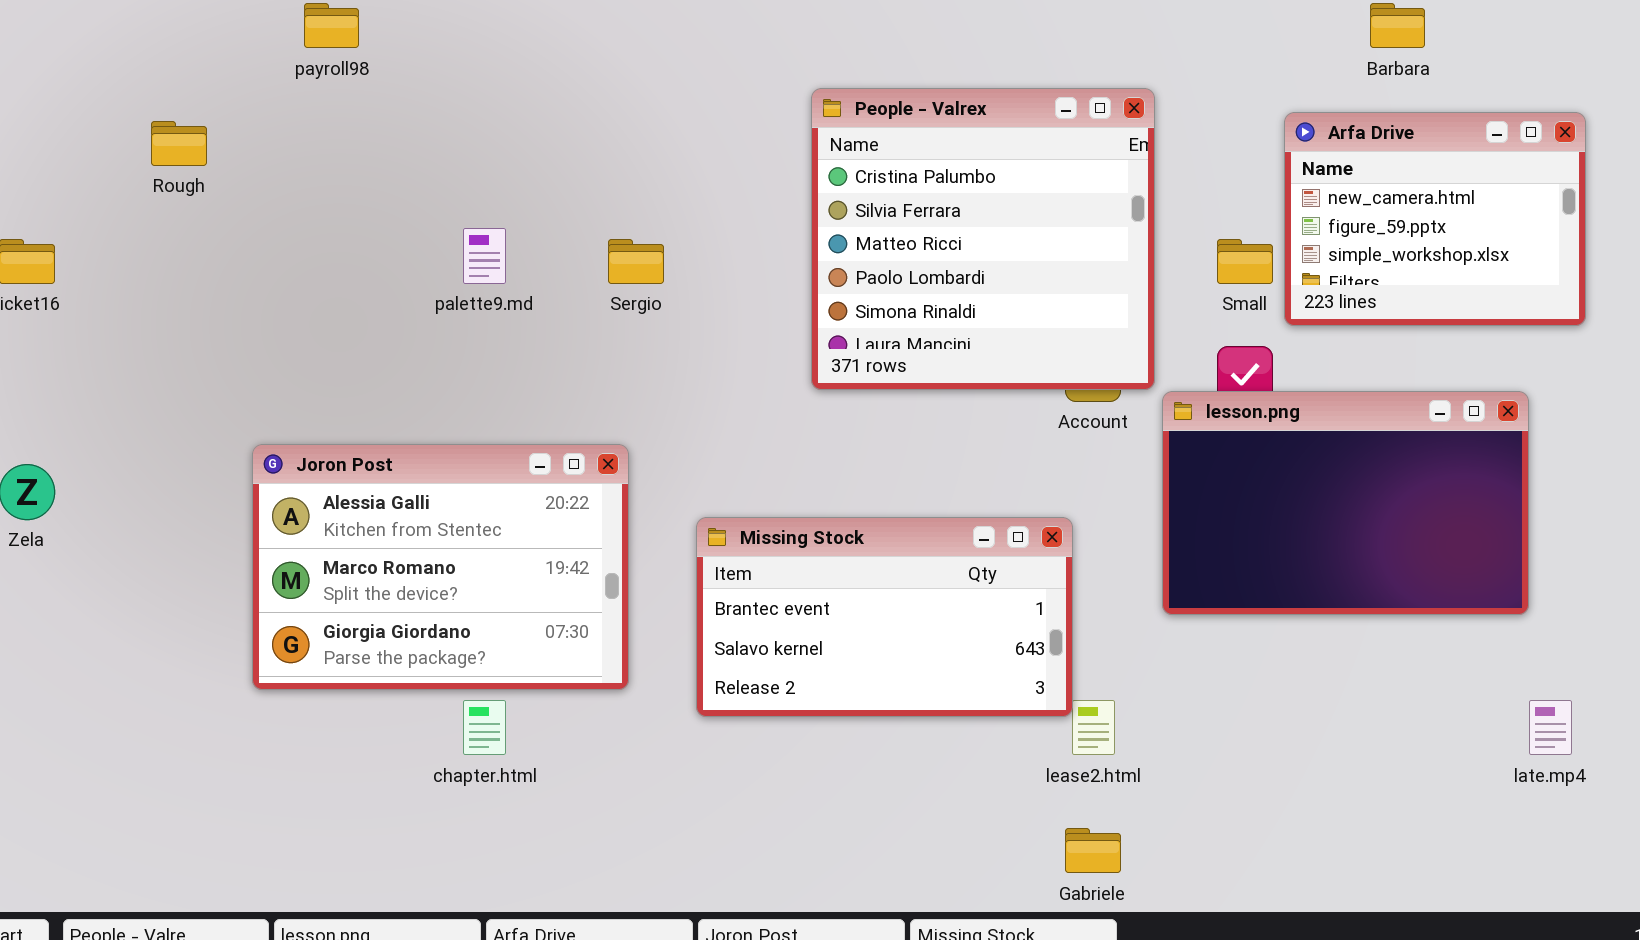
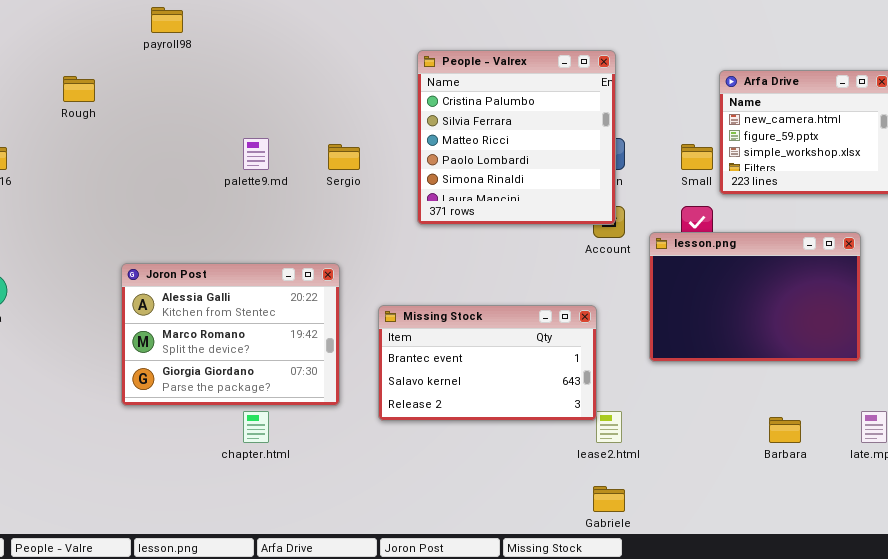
Barbara: [1370,3,1425,48] -> [769,417,801,443], moved
People - Valrex: [811,88,1155,390] -> [417,50,616,225], moved

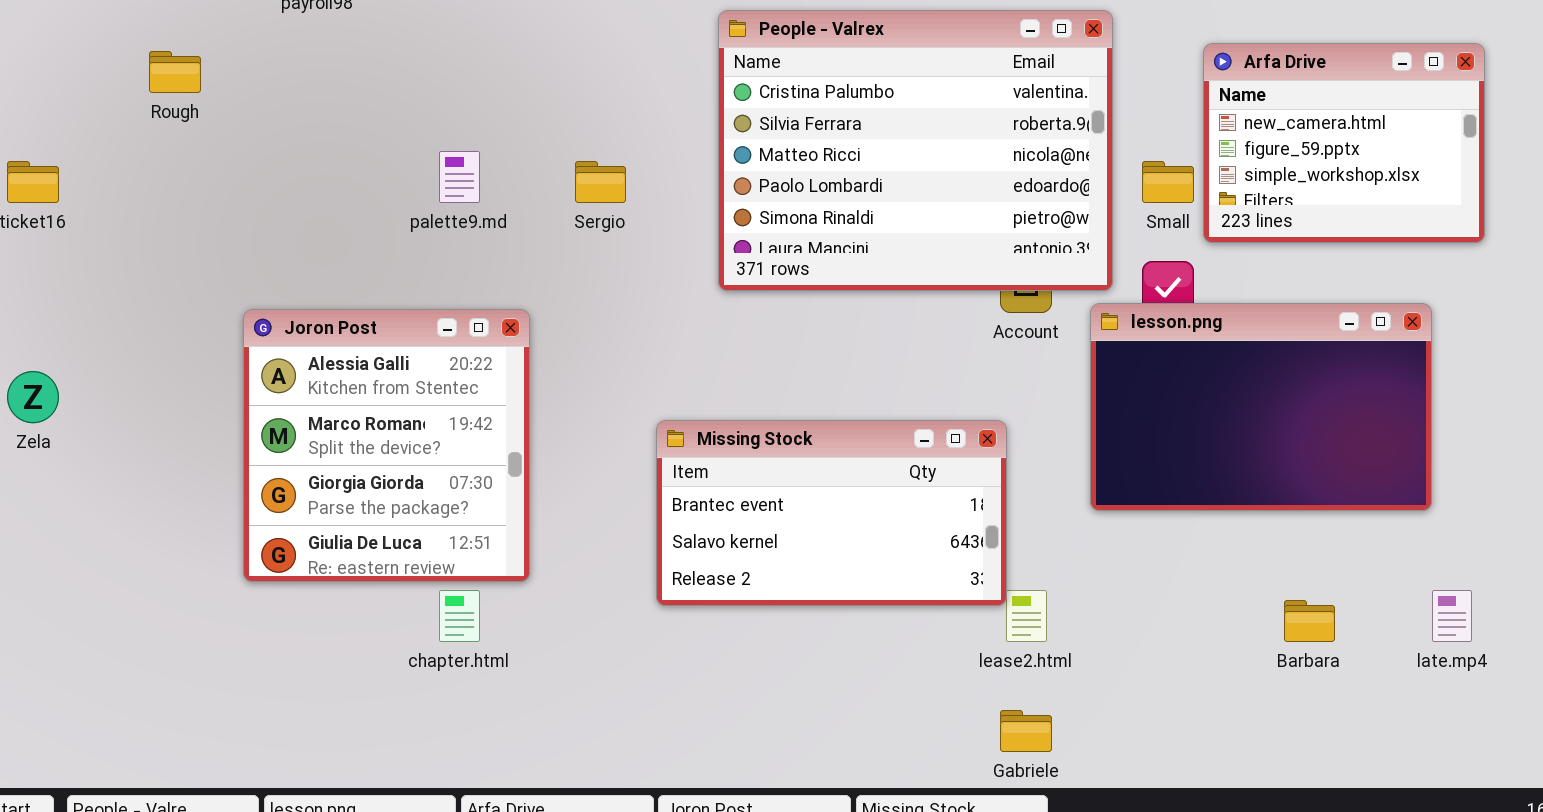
People - Valrex: [417,50,616,225] -> [718,10,1113,291], resized
Joron Post: [121,263,340,406] -> [243,309,530,582], resized

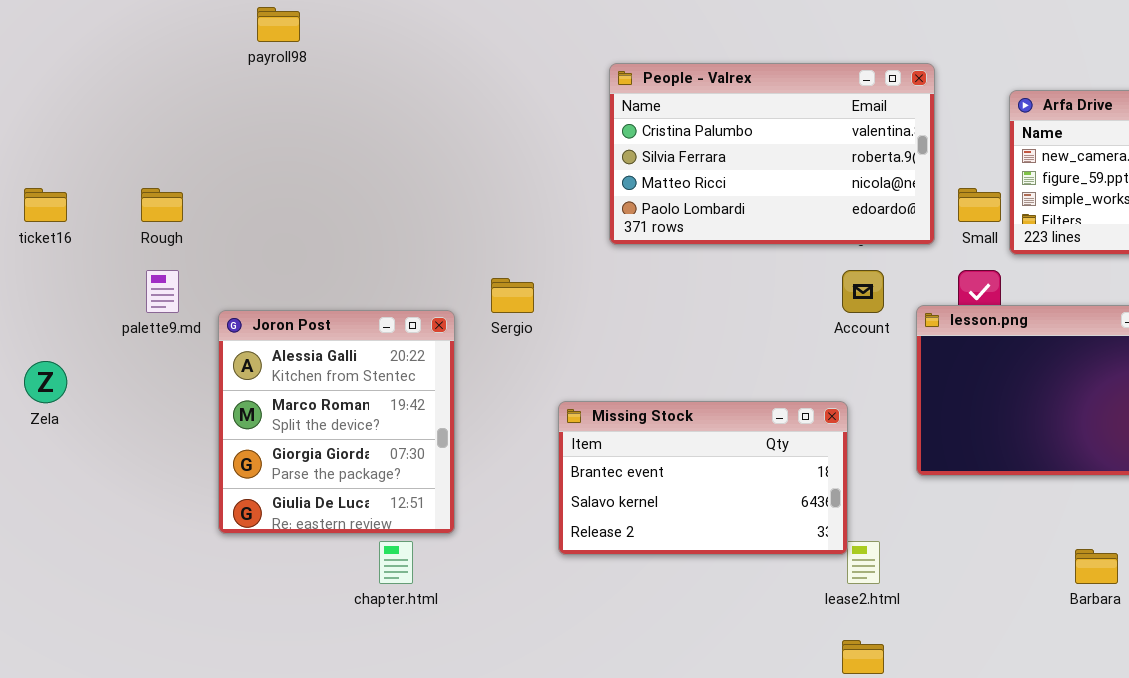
People - Valrex: [718,10,1113,291] -> [609,63,935,245], resized
Rough: [149,51,201,93] -> [141,188,183,222], moved
palette9.md: [439,151,480,203] -> [146,270,179,313], moved
Sergio: [575,161,626,203] -> [491,278,534,313], moved

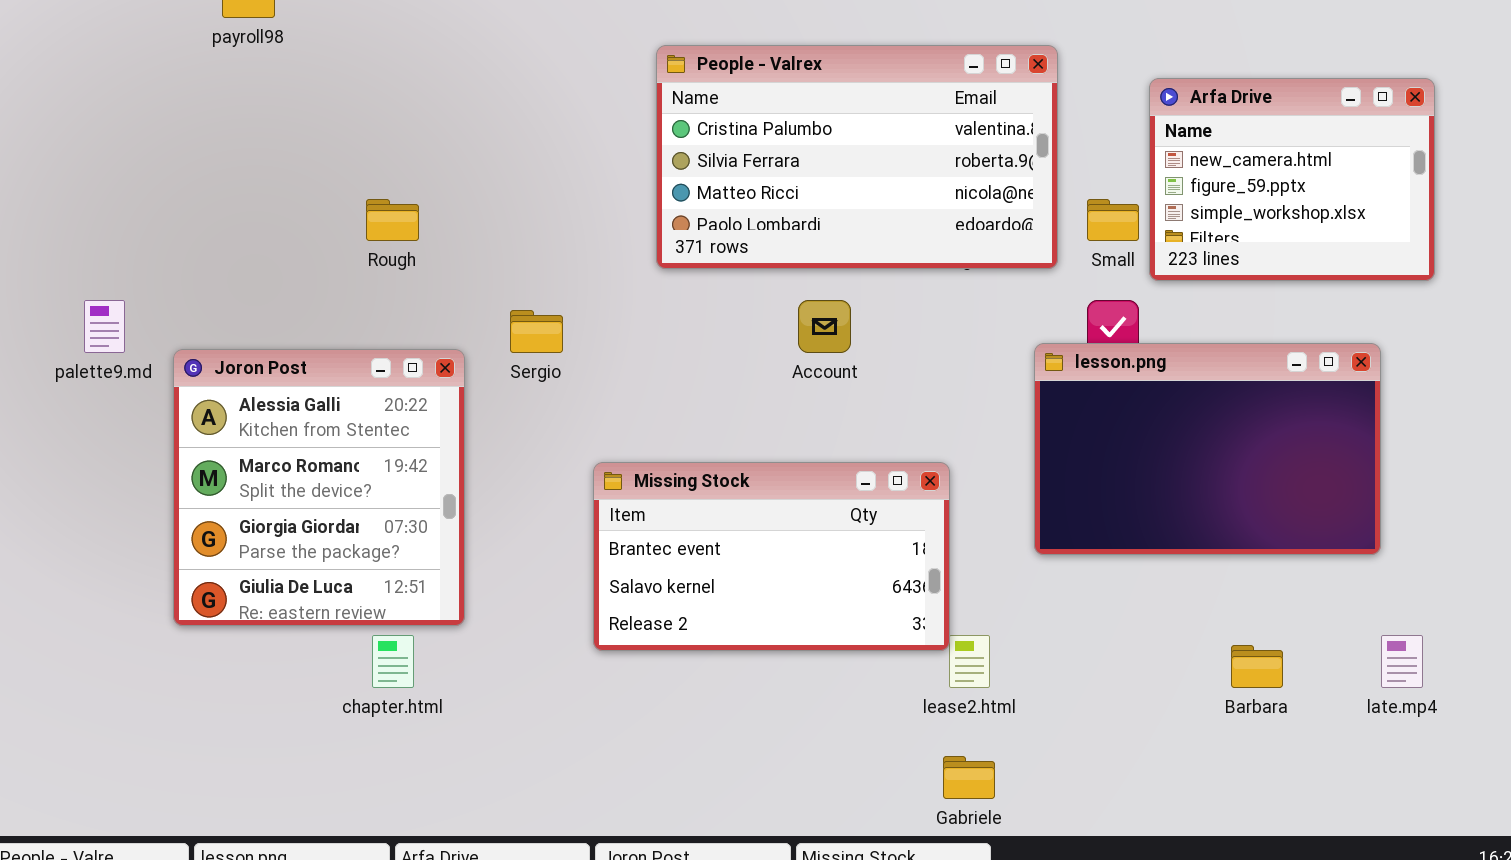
Rough: [141,188,183,222] -> [366,199,419,241], moved
Account: [842,270,884,313] -> [798,300,851,353], moved

